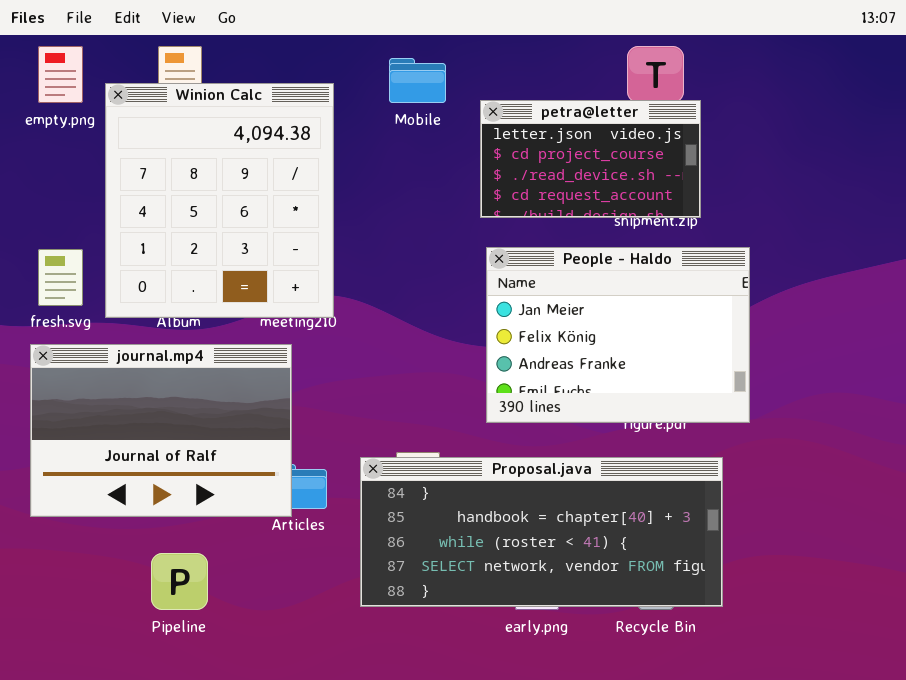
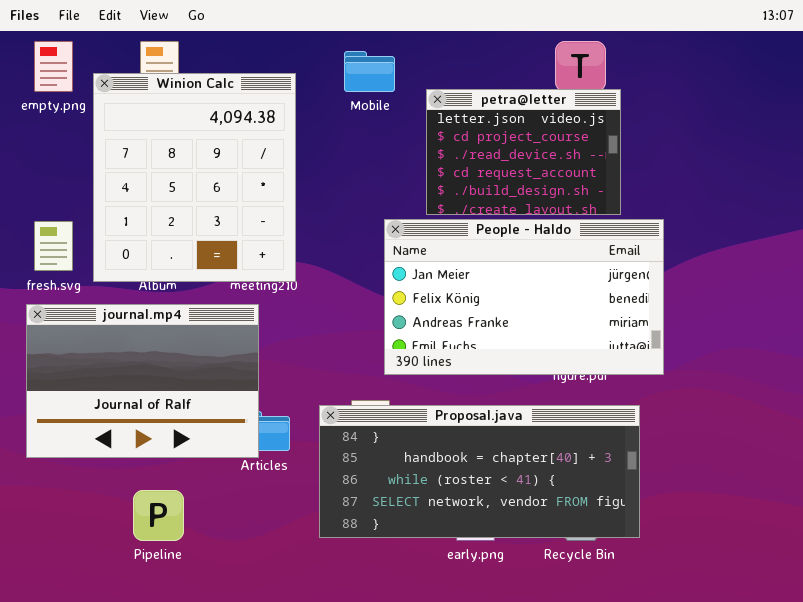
petra@letter: [480,100,701,218] -> [426,89,621,215], resized
People - Haldo: [486,247,750,423] -> [384,219,664,375], resized

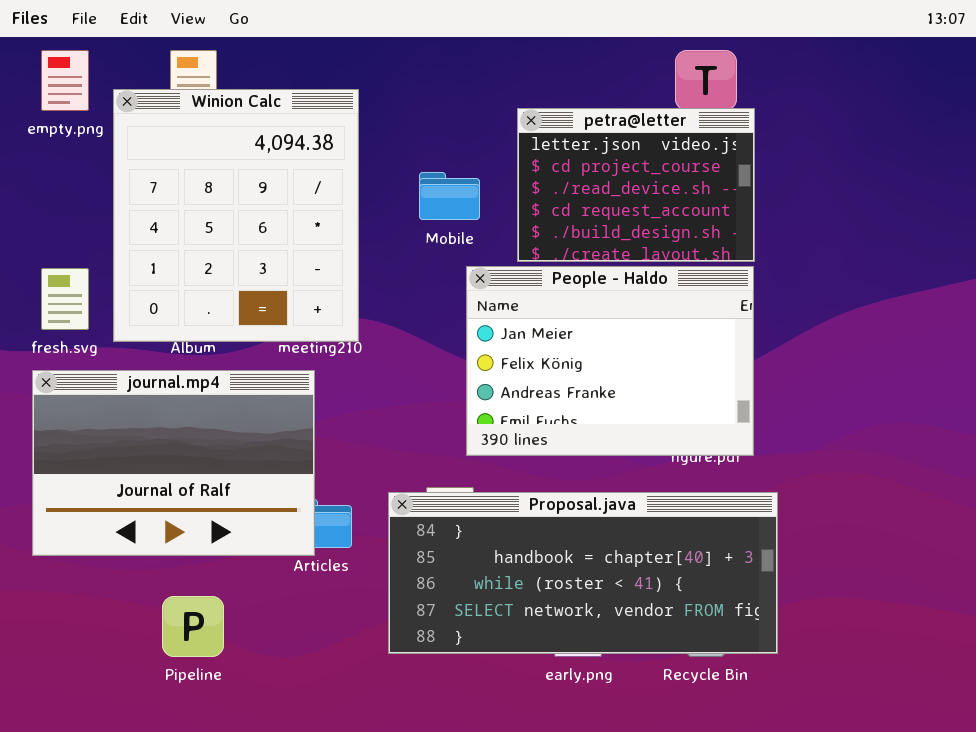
Mobile: [344,51,395,92] -> [419,172,480,220], moved
People - Haldo: [384,219,664,375] -> [466,266,754,456], resized

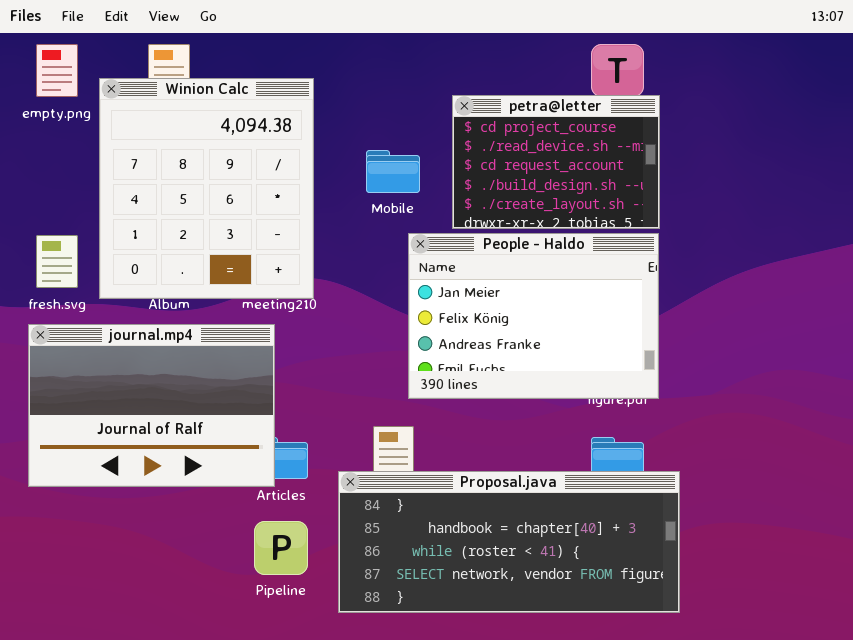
petra@letter: [517,108,755,262] -> [452,95,660,229], scrolled down 1 row
Proposal.java: [388,492,778,654] -> [338,471,680,613], moved
Pipeline: [162,596,224,657] -> [254,521,308,575], moved

